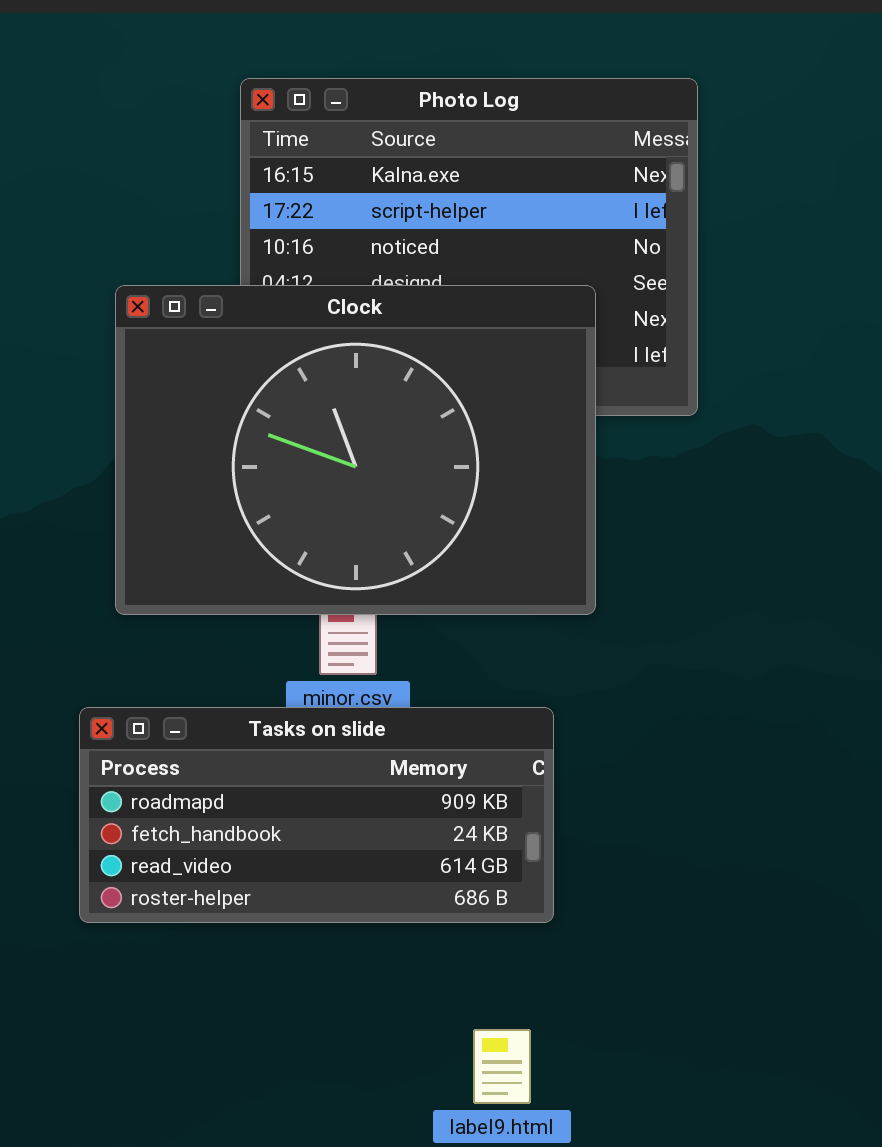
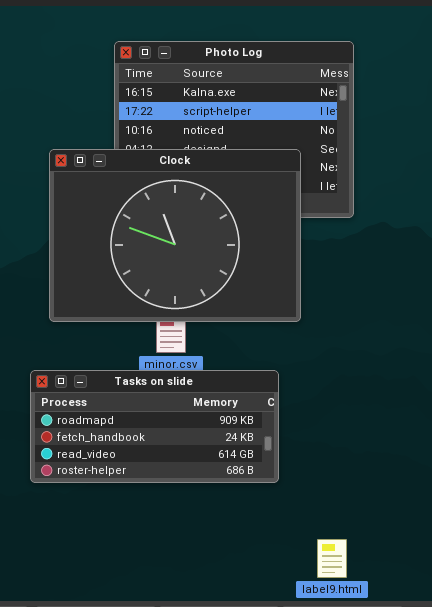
label9.html: [473,1029,531,1104] -> [317,539,347,578], moved

